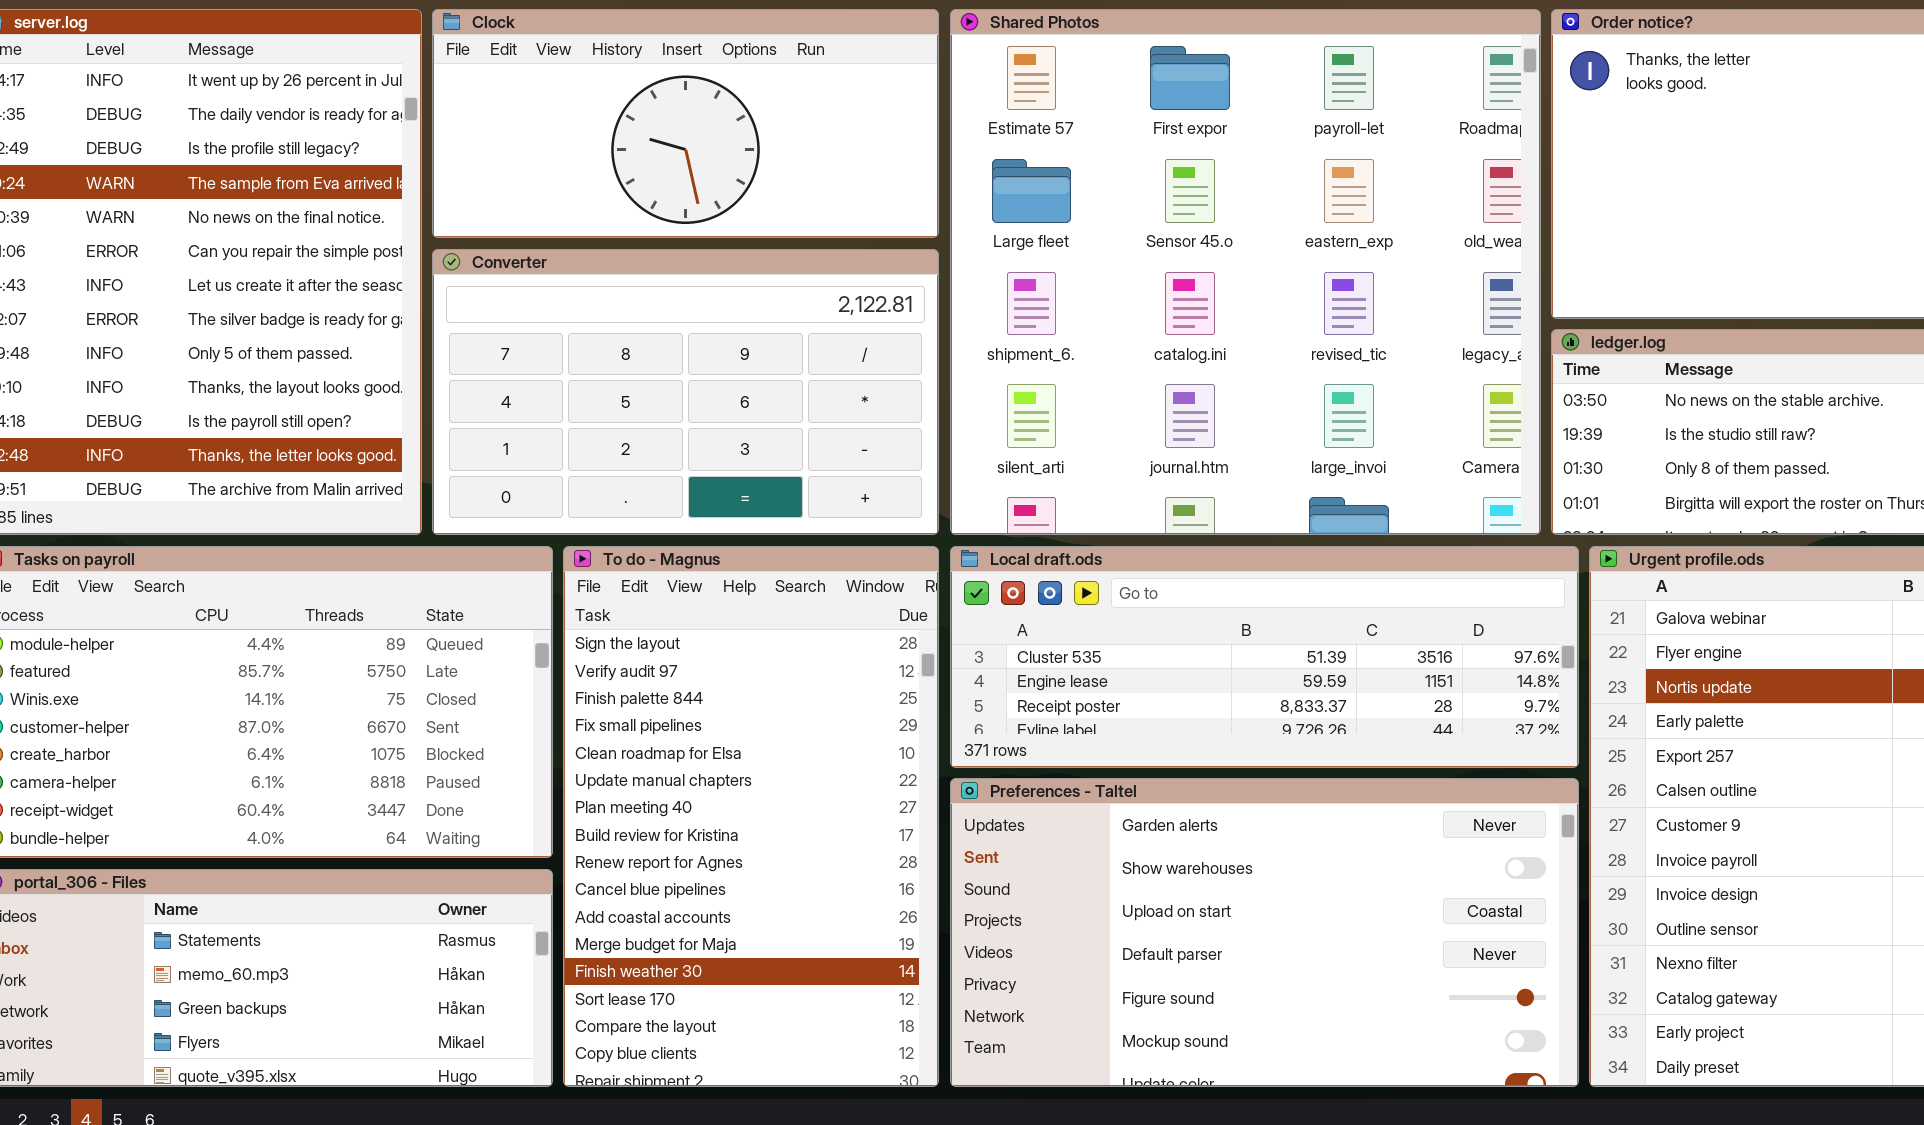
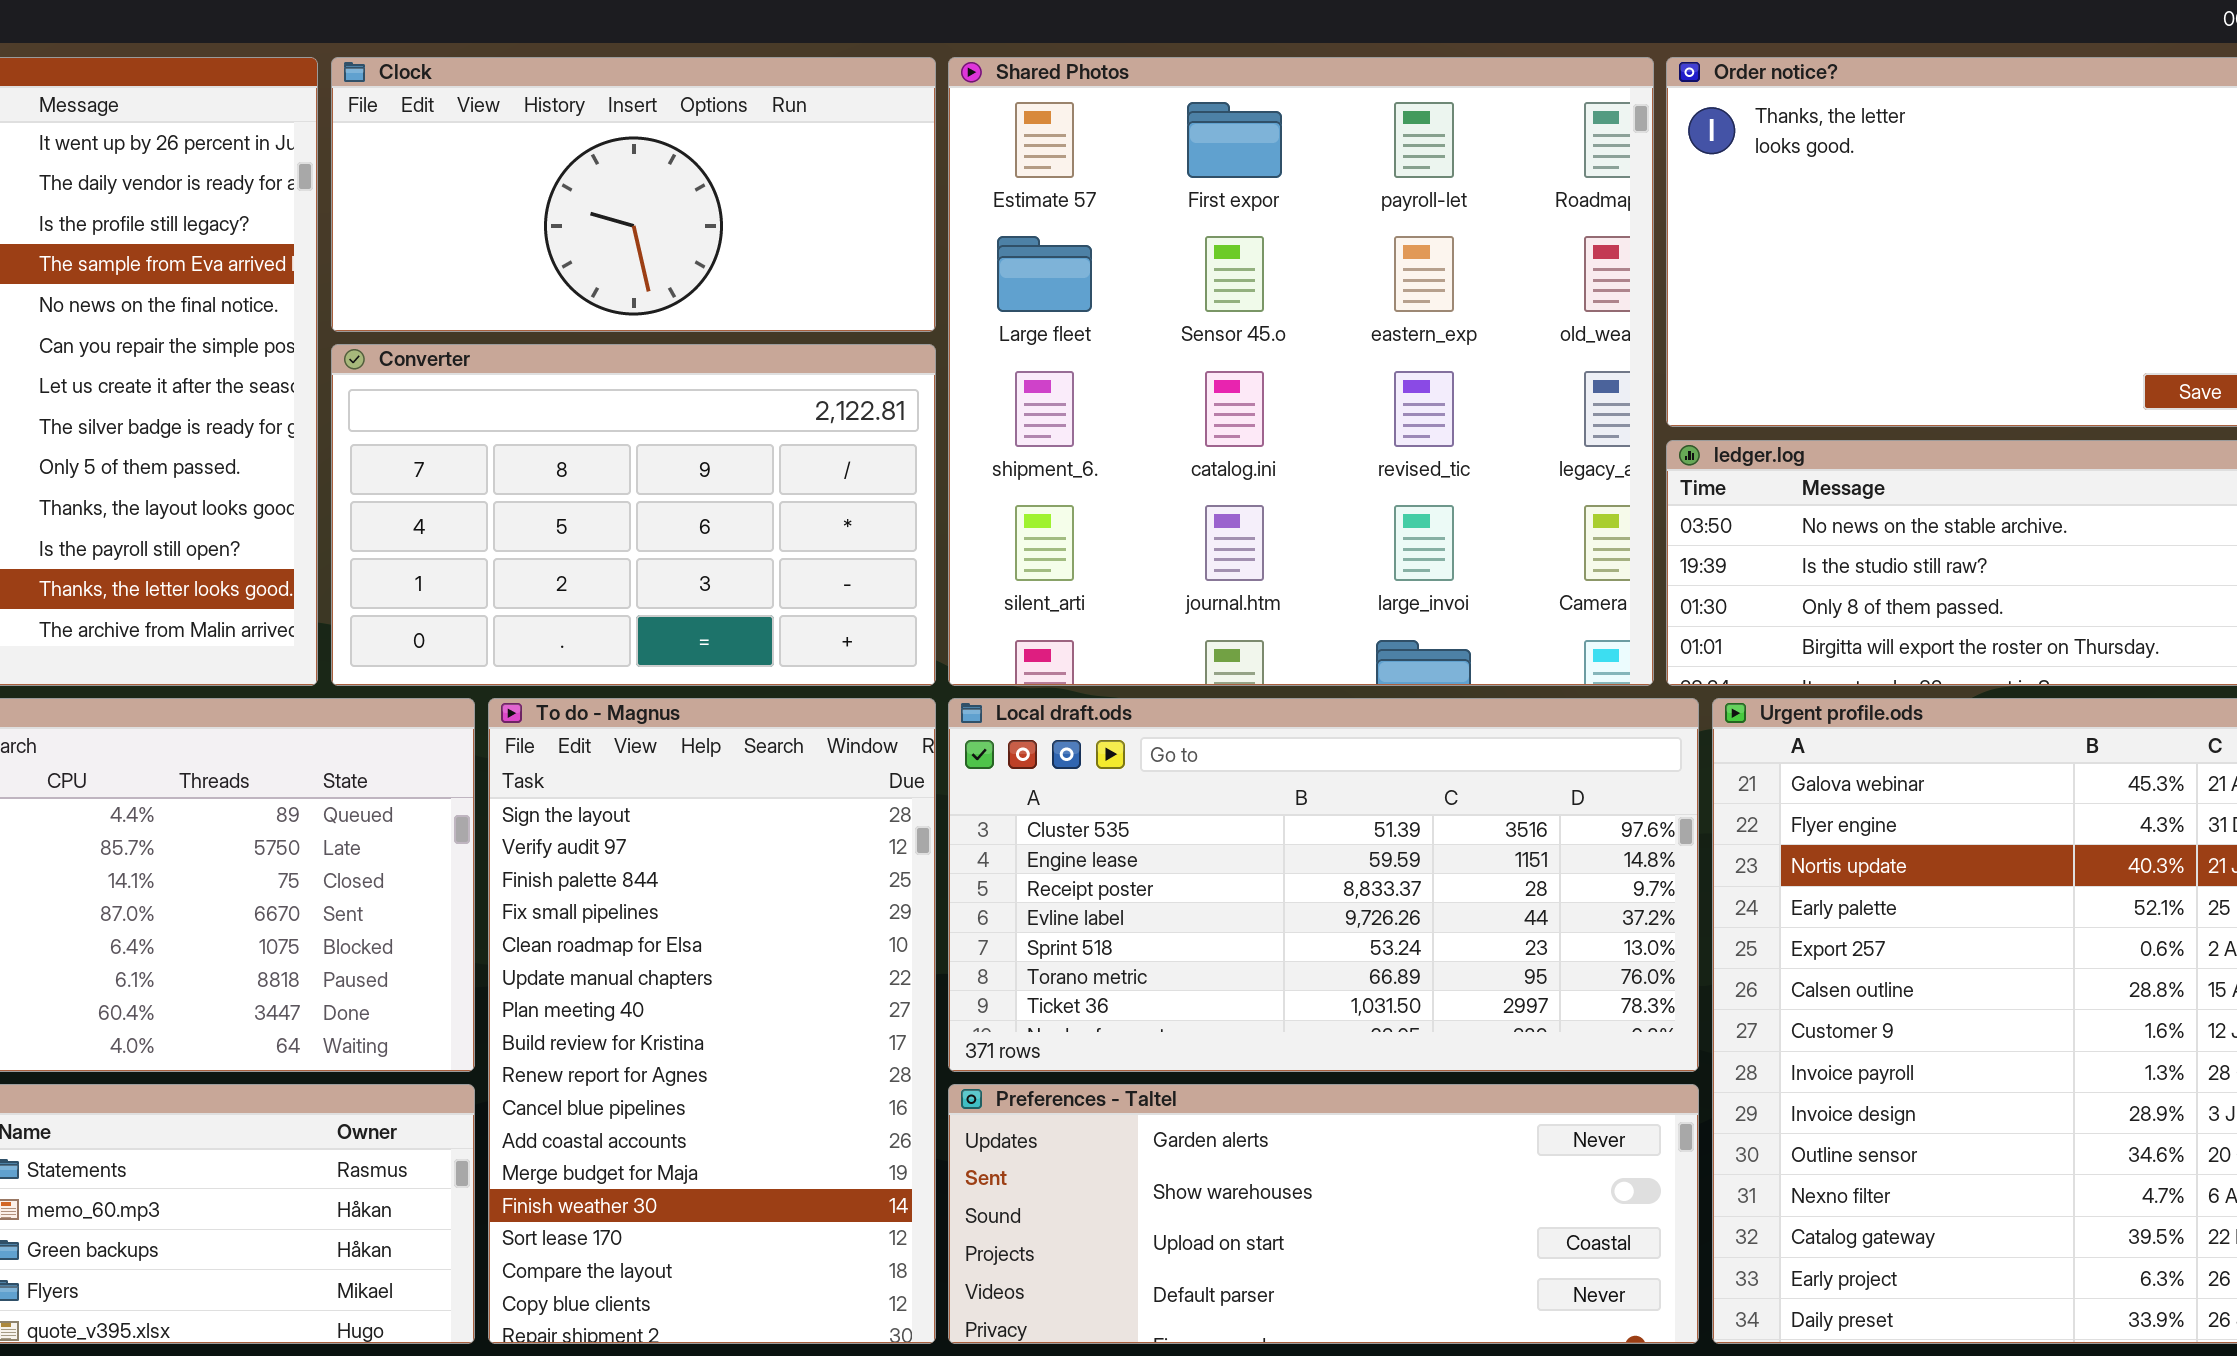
Local draft.ods: [950,546,1579,768] -> [948,698,1699,1072], resized
Preferences - Taltel: [950,778,1579,1087] -> [948,1084,1699,1344], resized

